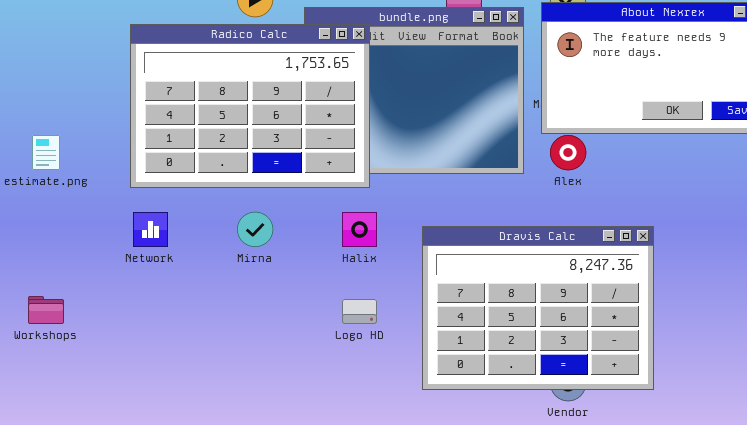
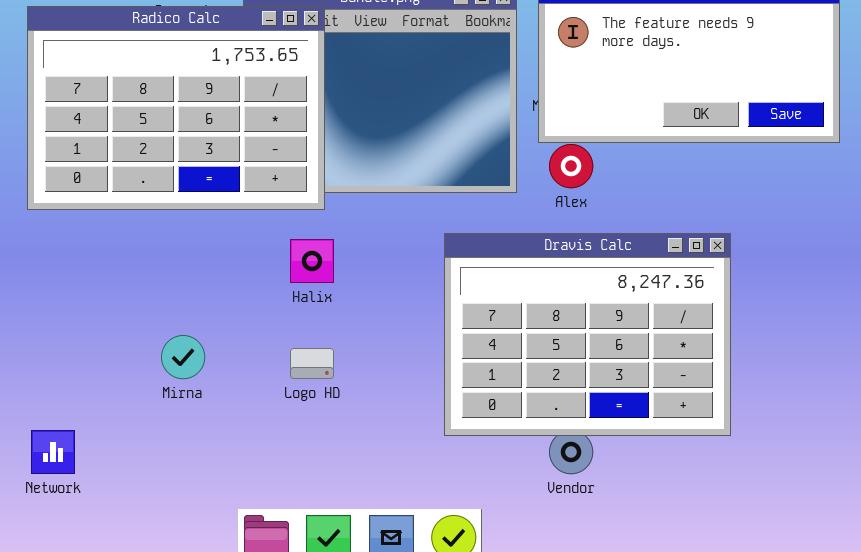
Network: [133,212,168,247] -> [31,430,75,474], moved
Mirna: [237,212,273,247] -> [161,335,205,379], moved
Dravis Calc: [422,226,654,390] -> [444,233,731,436], moved

